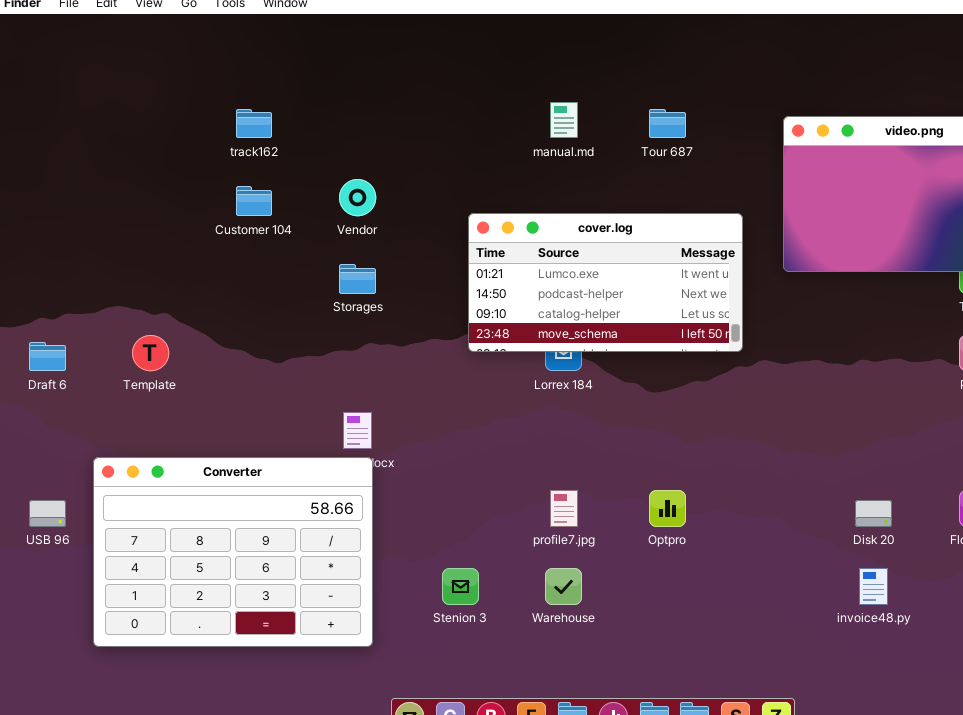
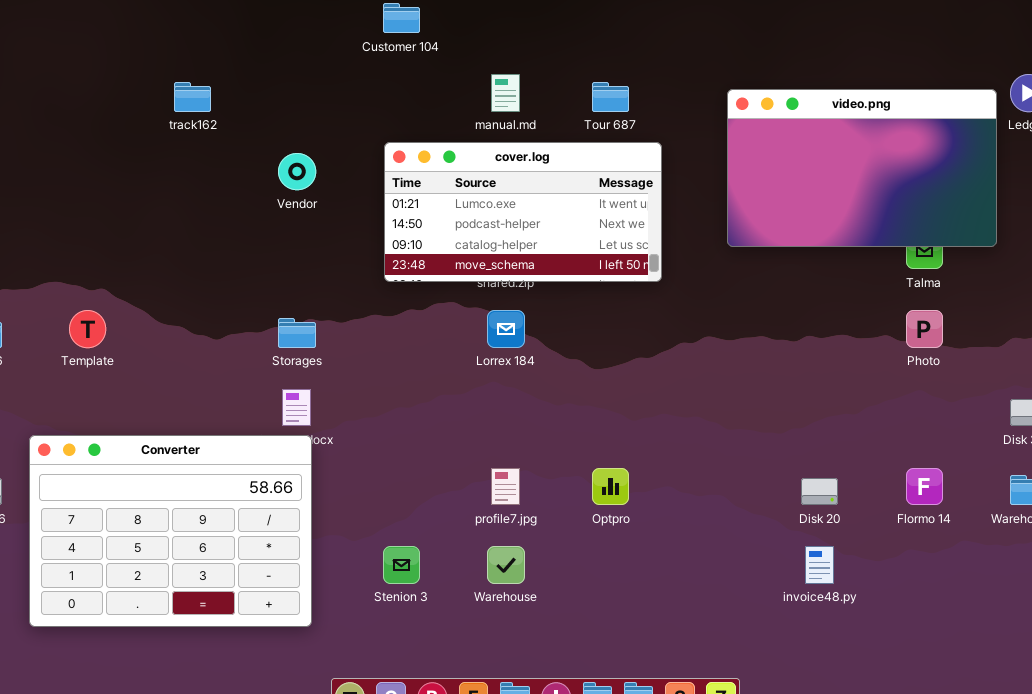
Customer 104: [236,186,272,216] -> [383,3,420,33], moved
cover.log: [468,213,743,352] -> [384,142,662,282], moved
Storages: [339,264,376,294] -> [278,318,316,348], moved

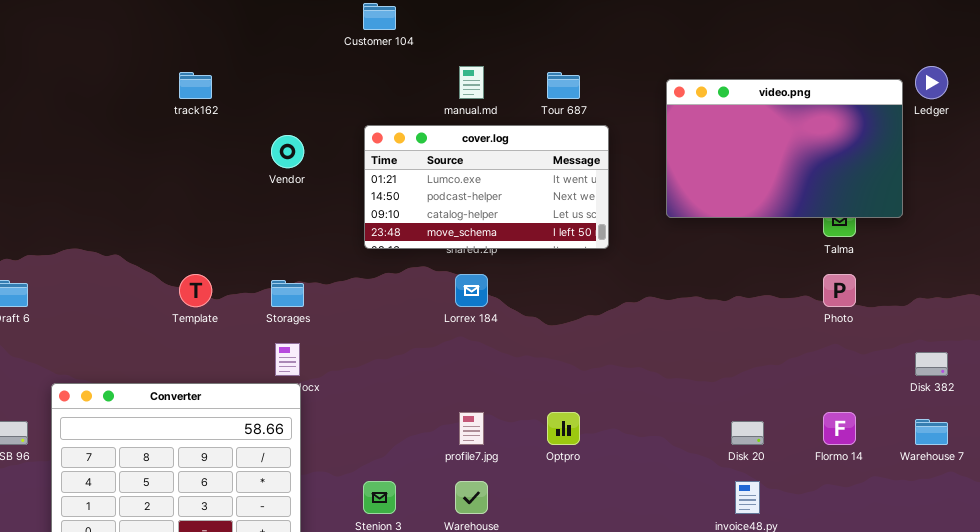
Template: [69,310,106,348] -> [179,274,212,307], moved

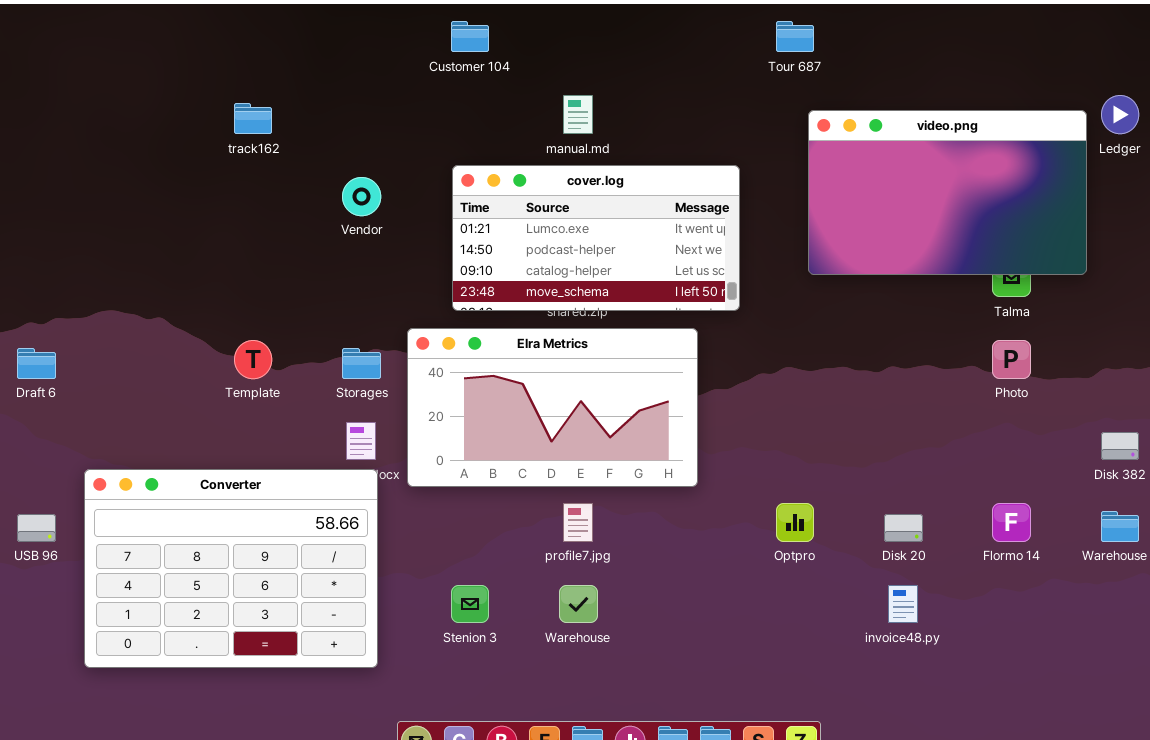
Tour 687: [547,72,580,99] -> [776,21,814,52], moved
Elra Metrics: none -> [407,328,698,487], opened
Optpro: [547,412,580,445] -> [776,503,814,542], moved

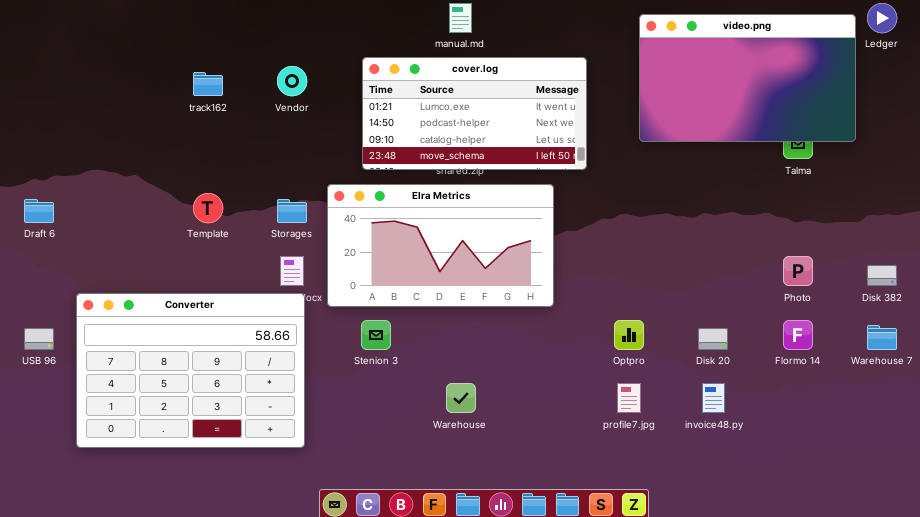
track162: [234,103,272,134] -> [193,72,223,96], moved
Photo: [992,340,1031,379] -> [783,256,813,286], moved
profile7.jpg: [563,503,593,542] -> [617,383,641,413], moved
Stenion 3: [451,585,489,623] -> [361,320,391,350], moved

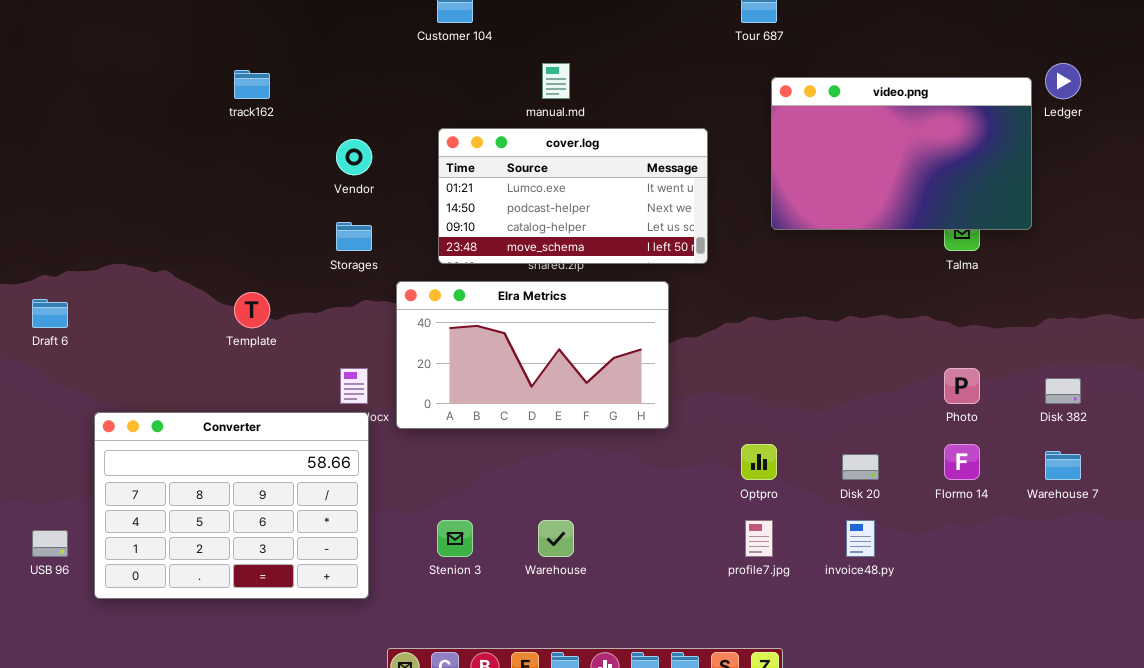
track162: [193,72,223,96] -> [234,70,270,99], moved
Storages: [277,199,307,223] -> [336,222,372,251], moved
Stenion 3: [361,320,391,350] -> [437,520,473,557], moved
USB 96: [24,328,54,350] -> [32,530,68,557], moved

